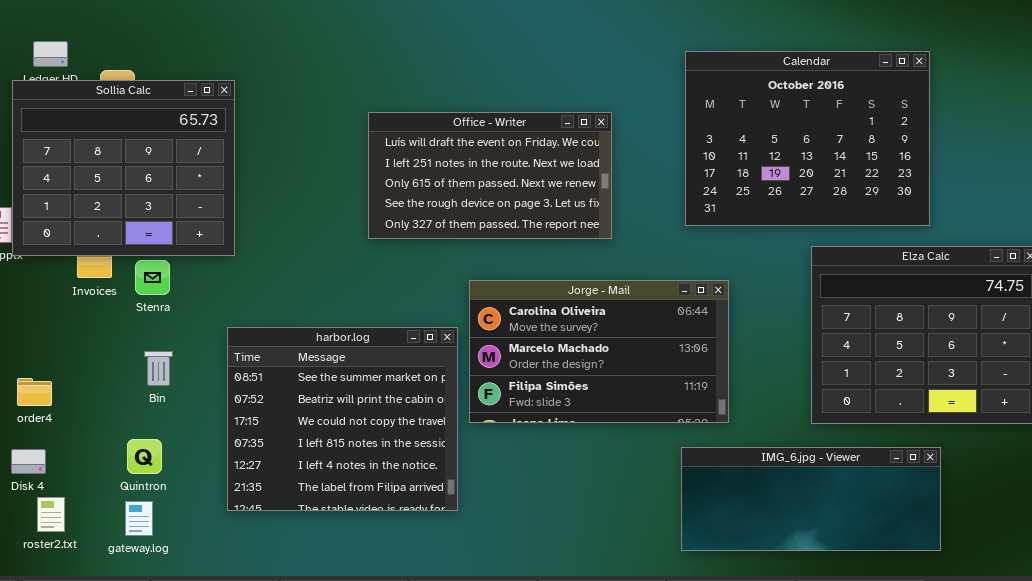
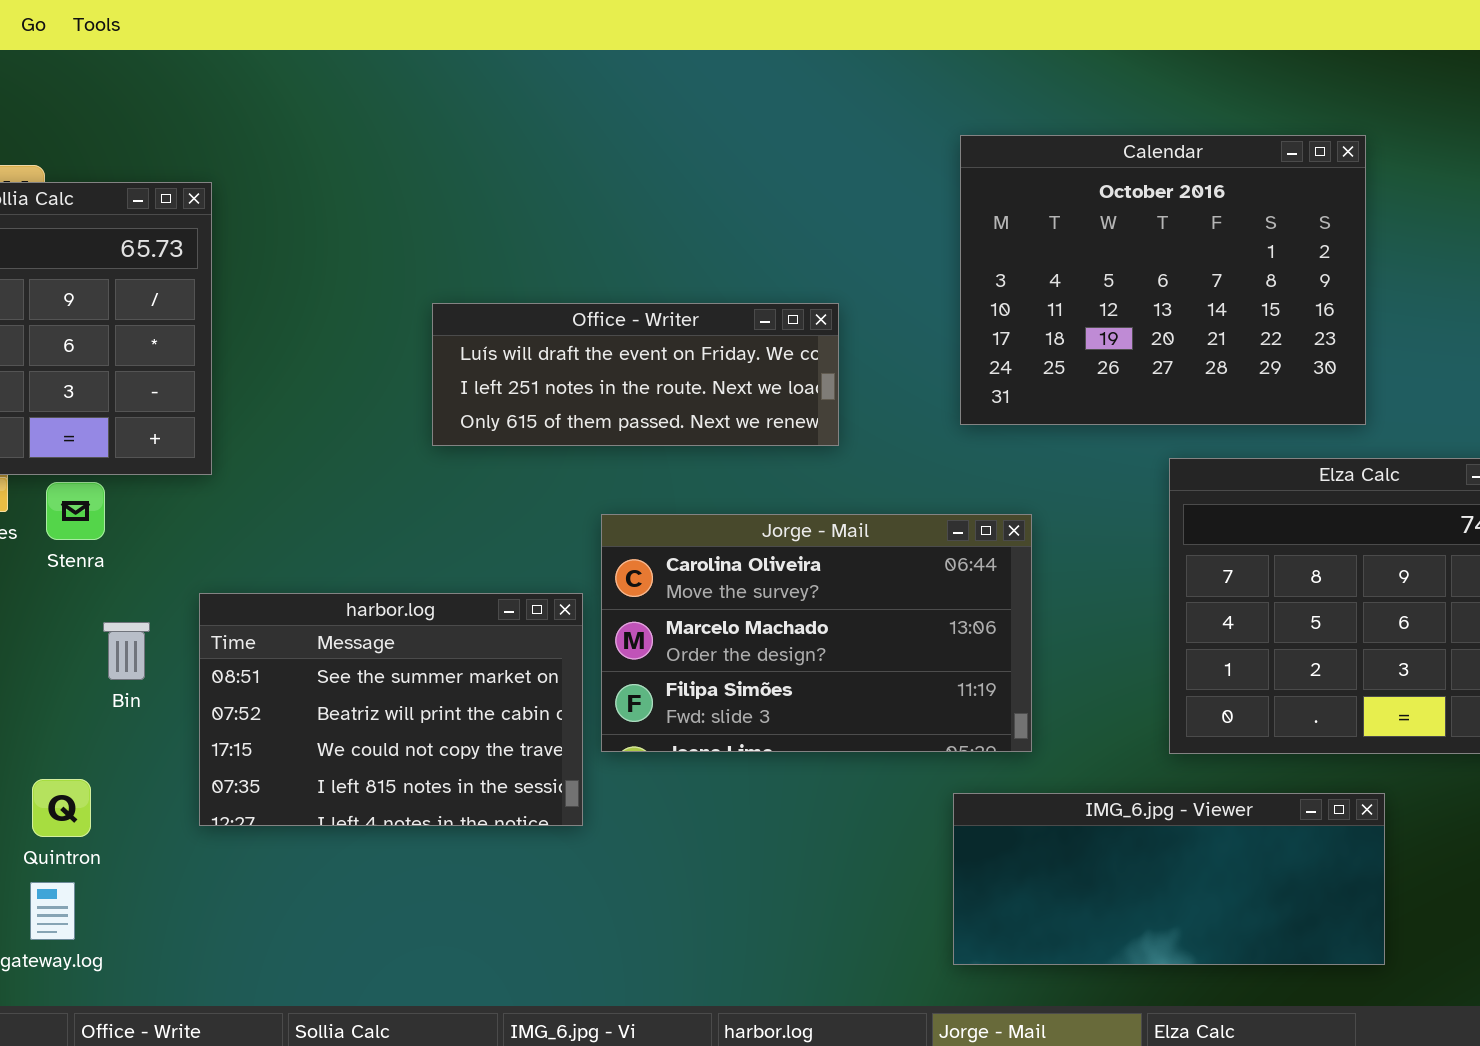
Office - Writer: [368,112,612,239] -> [432,303,839,446], resized
harbor.log: [227,327,458,511] -> [199,593,583,826], resized
Bin: [144,351,173,386] -> [103,622,150,680], moved

